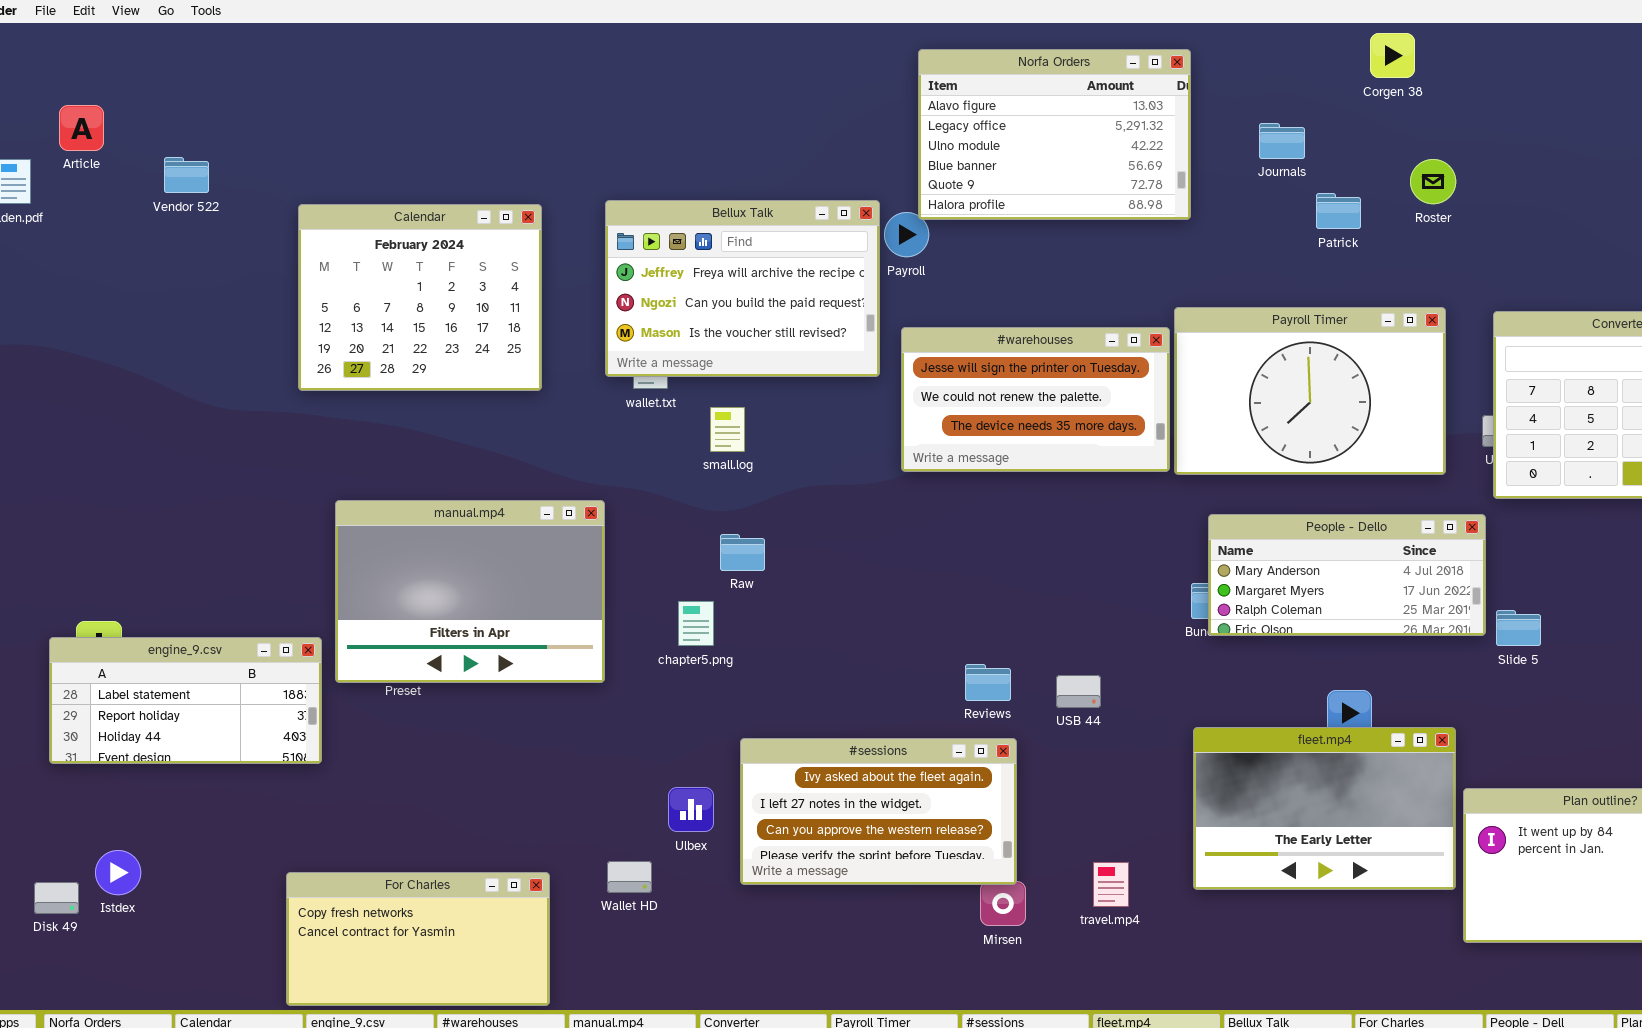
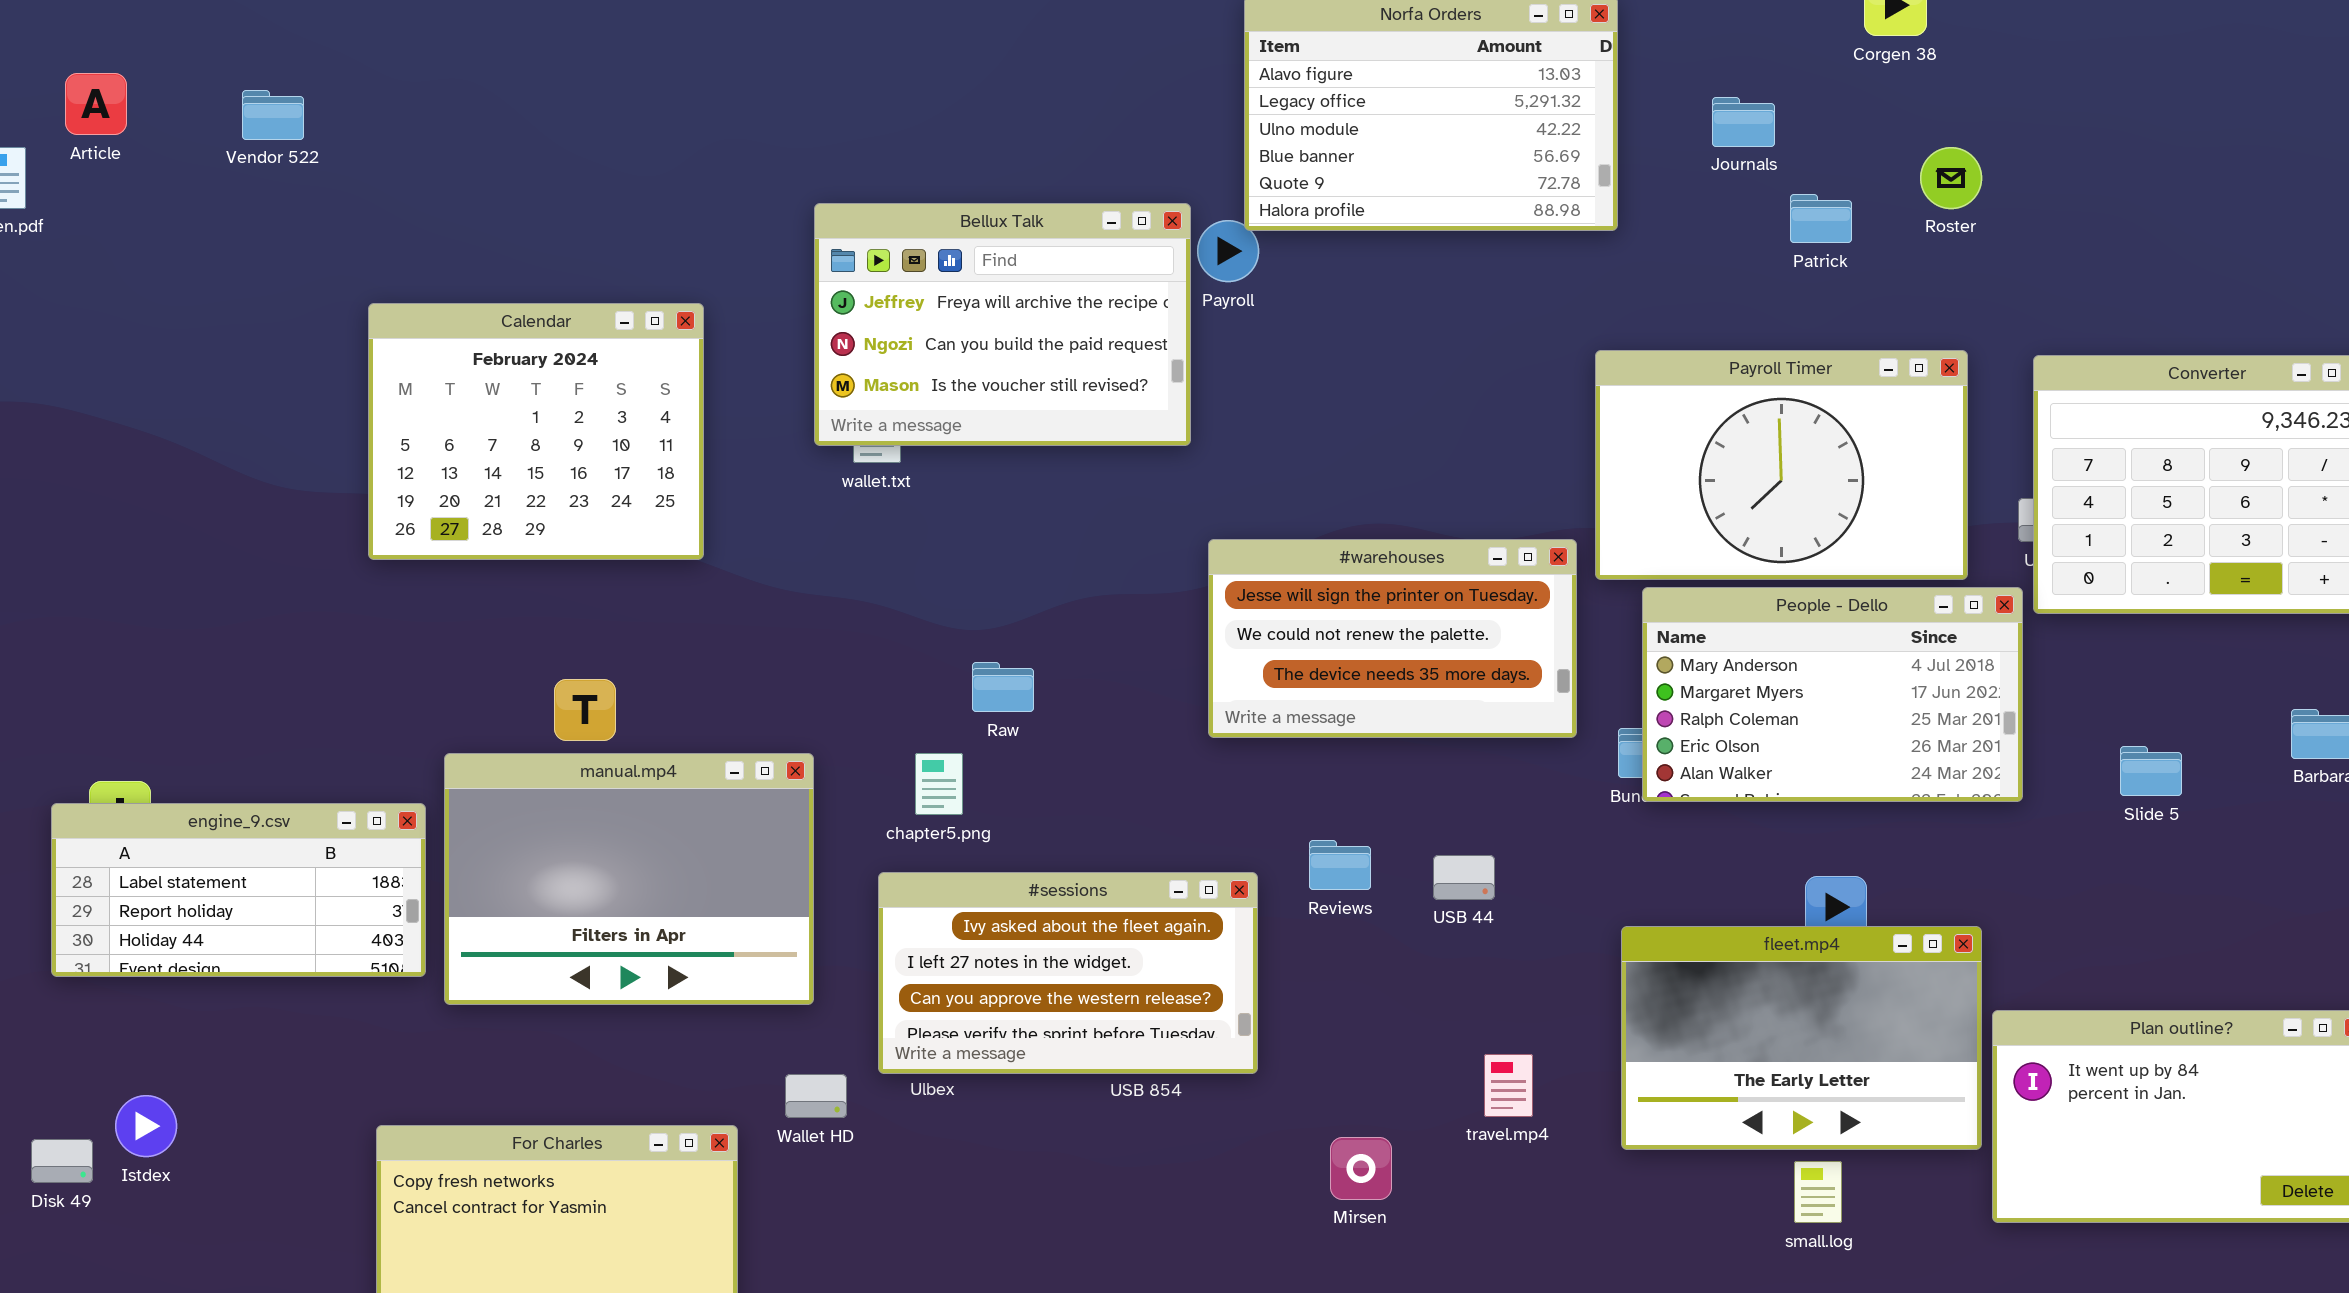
Vendor 522: [164,157,209,193] -> [242,90,304,140], moved
Calendar: [298,204,542,391] -> [368,303,704,560], moved
#warehouses: [901,327,1170,472] -> [1208,539,1577,738], moved
small.log: [710,407,745,452] -> [1794,1161,1842,1223], moved
manual.mp4: [335,500,605,683] -> [444,753,814,1005], moved
People - Dello: [1208,514,1486,636] -> [1642,587,2023,802], resized
Slide 5: [1496,610,1541,646] -> [2120,746,2182,796], moved
#sessions: [740,738,1017,885] -> [878,872,1258,1074], moved
Wallet HD: [607,861,652,893] -> [785,1074,847,1118], moved
travel.mp4: [1093,862,1129,907] -> [1484,1054,1533,1117], moved

